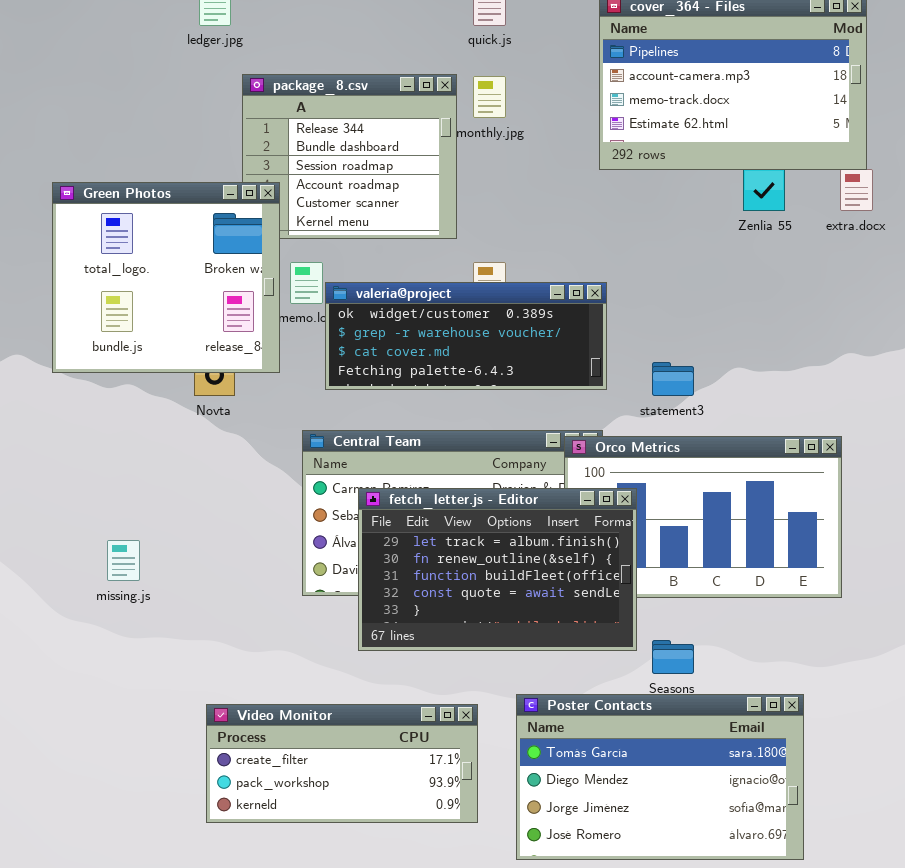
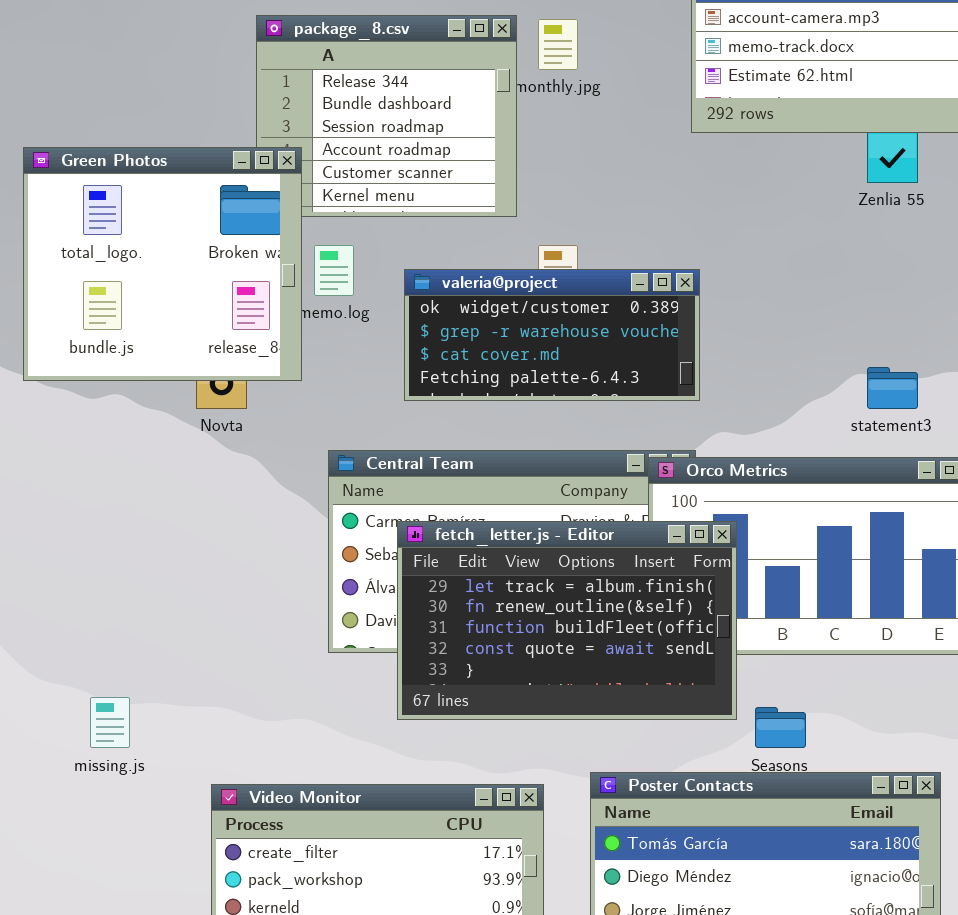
valeria@project: [325,282,607,390] -> [404,269,700,401], resized
statement3: [652,362,694,396] -> [867,367,918,409], moved
missing.js: [107,540,140,581] -> [90,697,130,748], moved

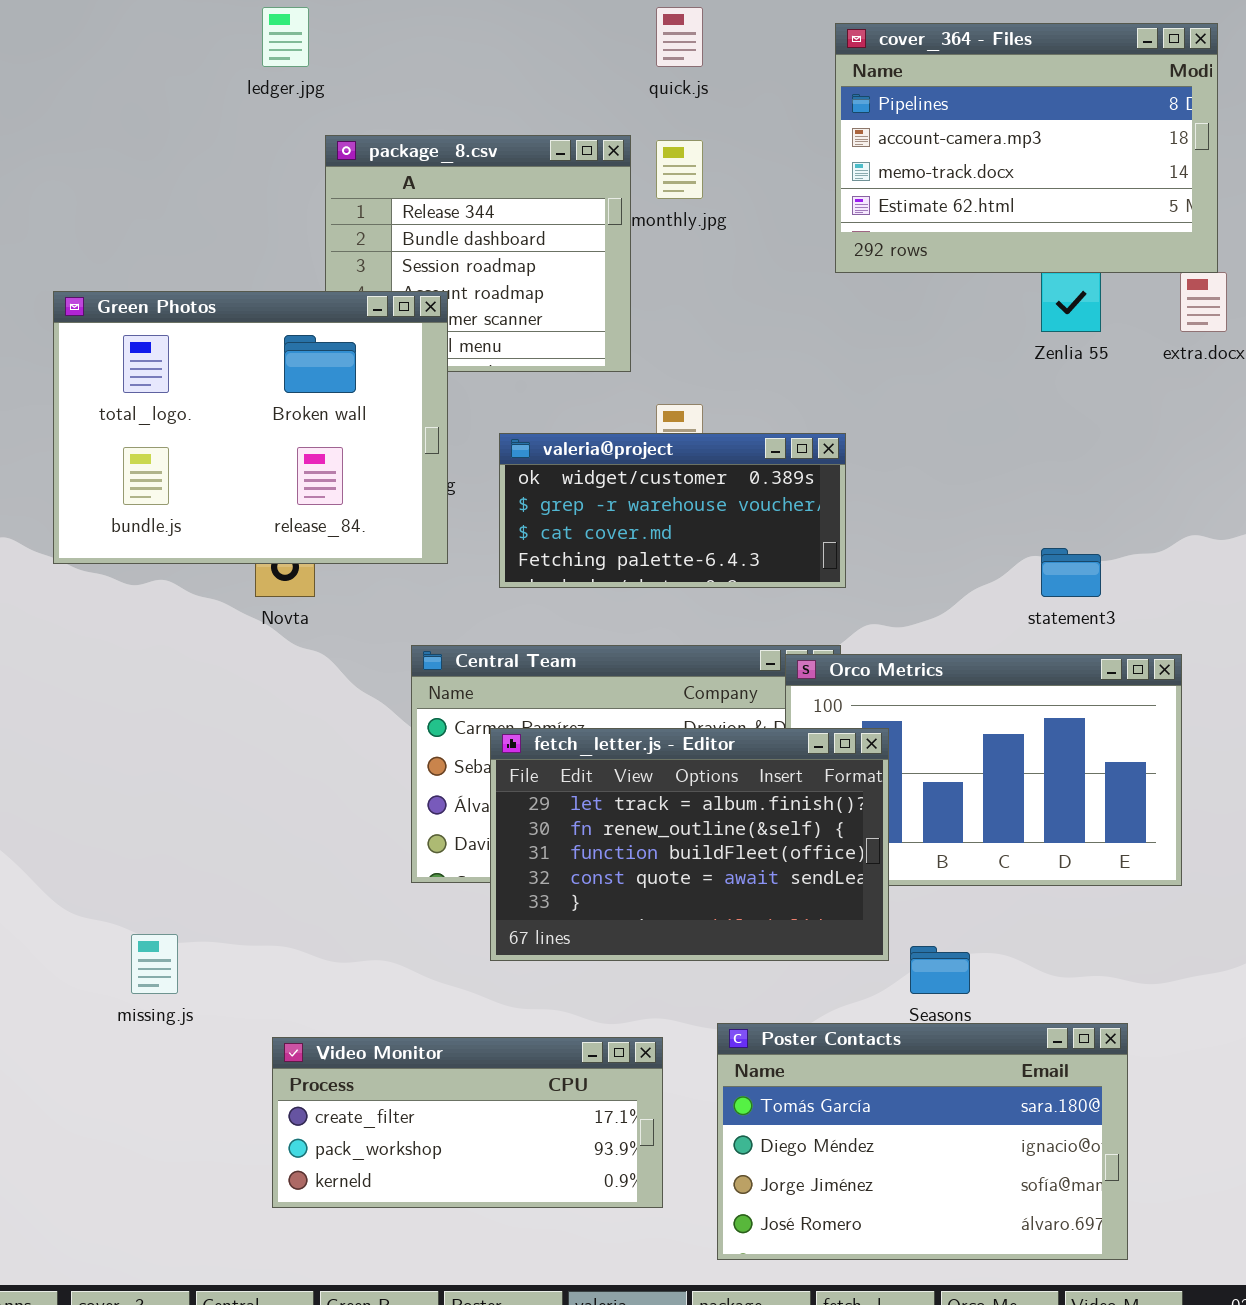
Green Photos: [23,147,302,381] -> [53,291,448,564], resized

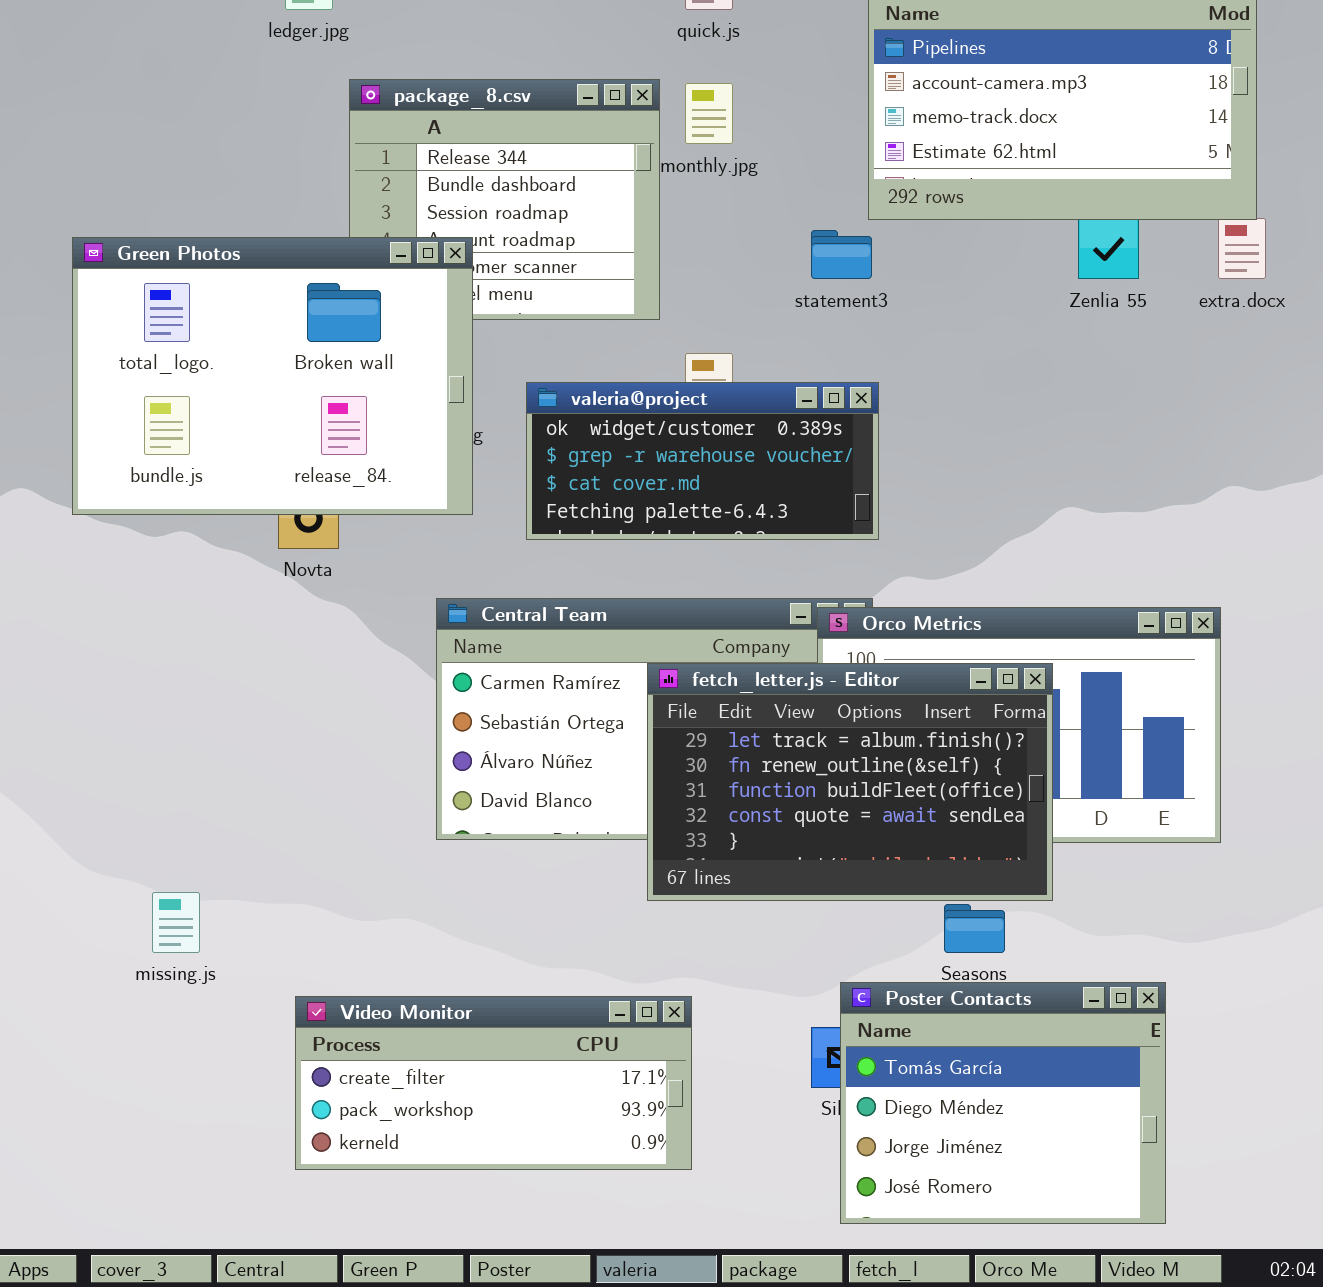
statement3: [1041,548,1101,597] -> [811,230,872,279], moved
fetch_letter.js - Editor: [490,728,889,961] -> [647,663,1053,901], moved
Poster Contacts: [717,1023,1128,1260] -> [840,982,1166,1224], resized

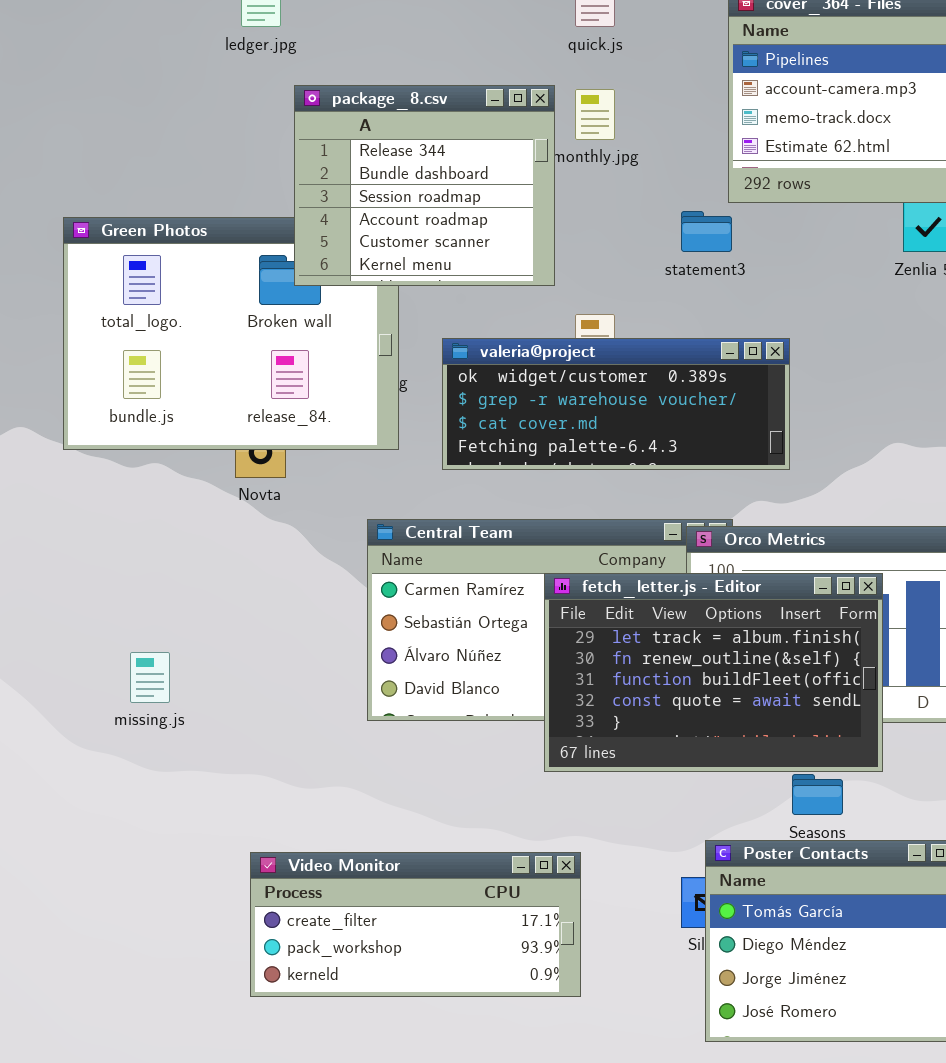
package_8.csv: [349,79,660,320] -> [294,85,555,286], raised
valeria@project: [526,382,879,540] -> [442,338,790,470], resized
missing.js: [152,892,200,953] -> [130,652,170,703], moved

